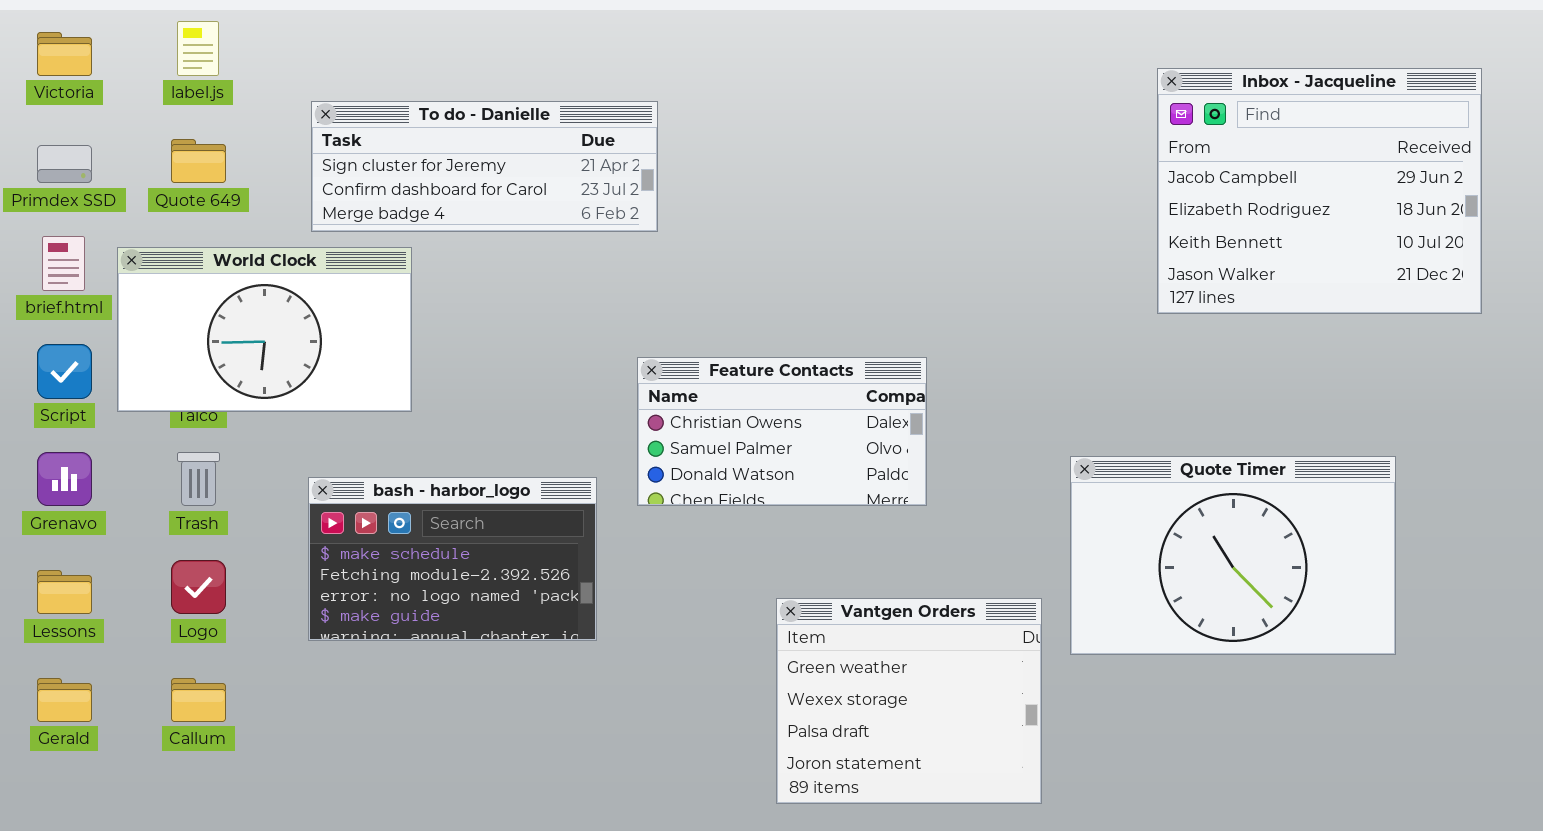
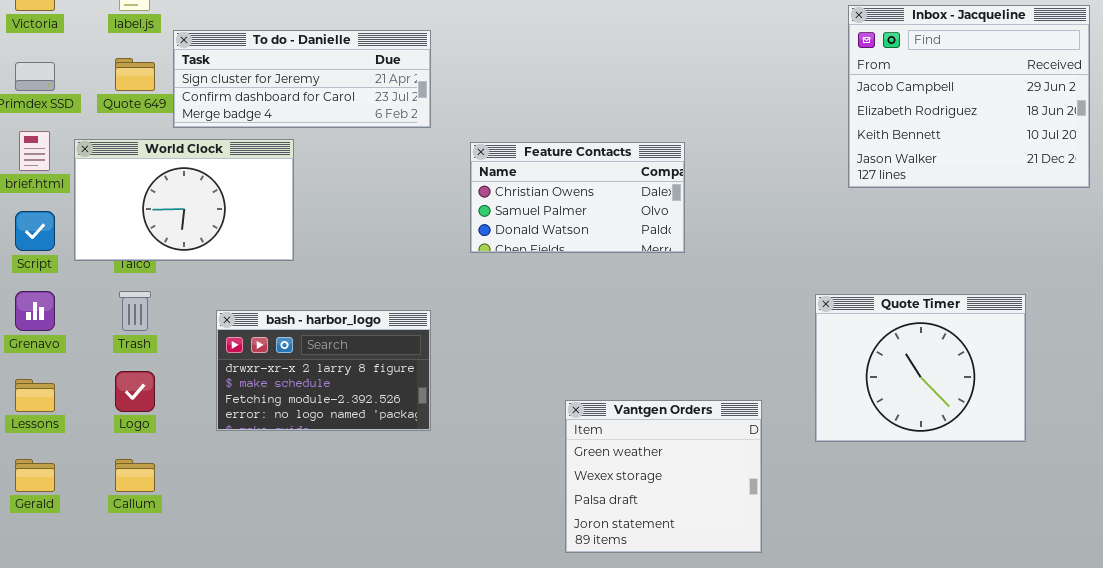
To do - Danielle: [311,101,658,232] -> [173,30,431,128], moved
Feature Contacts: [637,357,927,506] -> [470,142,685,253], moved
Quote Timer: [1070,456,1396,655] -> [815,294,1026,442], resized
bash - harbor_logo: [308,477,597,641] -> [216,310,431,431], scrolled up 1 row

